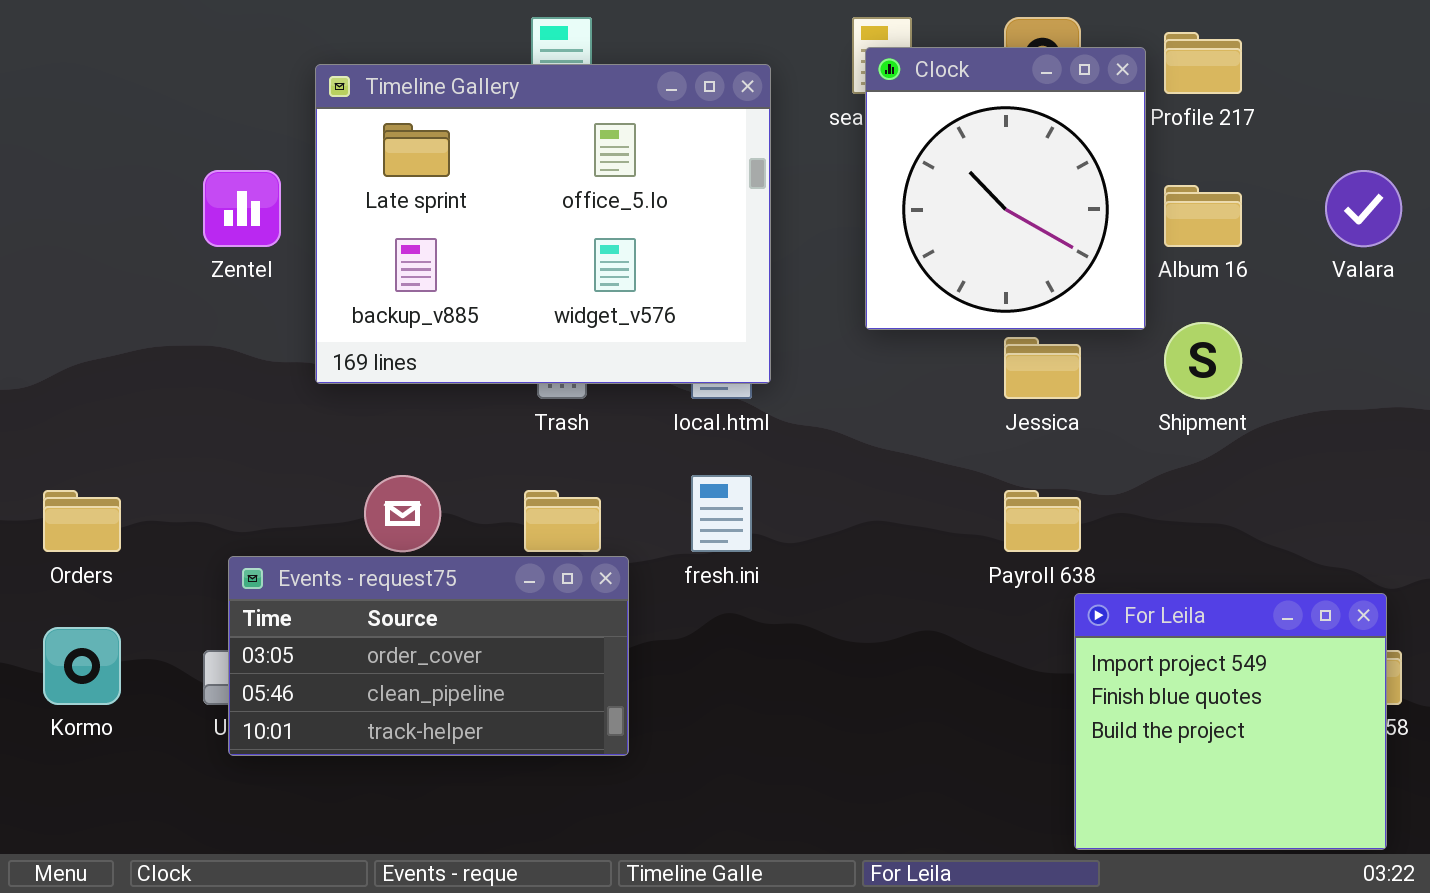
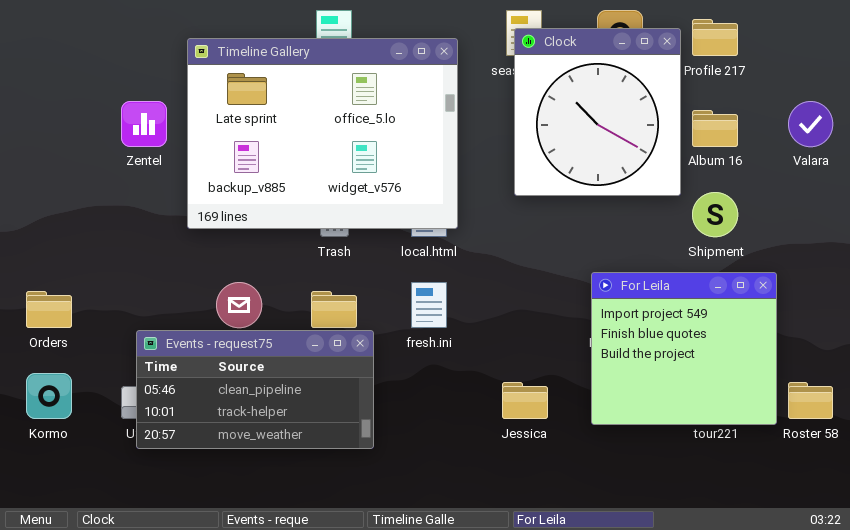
Jessica: [1004,337,1081,399] -> [502,382,548,419], moved
Events - request75: [228,556,629,756] -> [136,330,374,449], scrolled down 1 row
For Leila: [1074,593,1387,850] -> [591,272,777,425], moved

